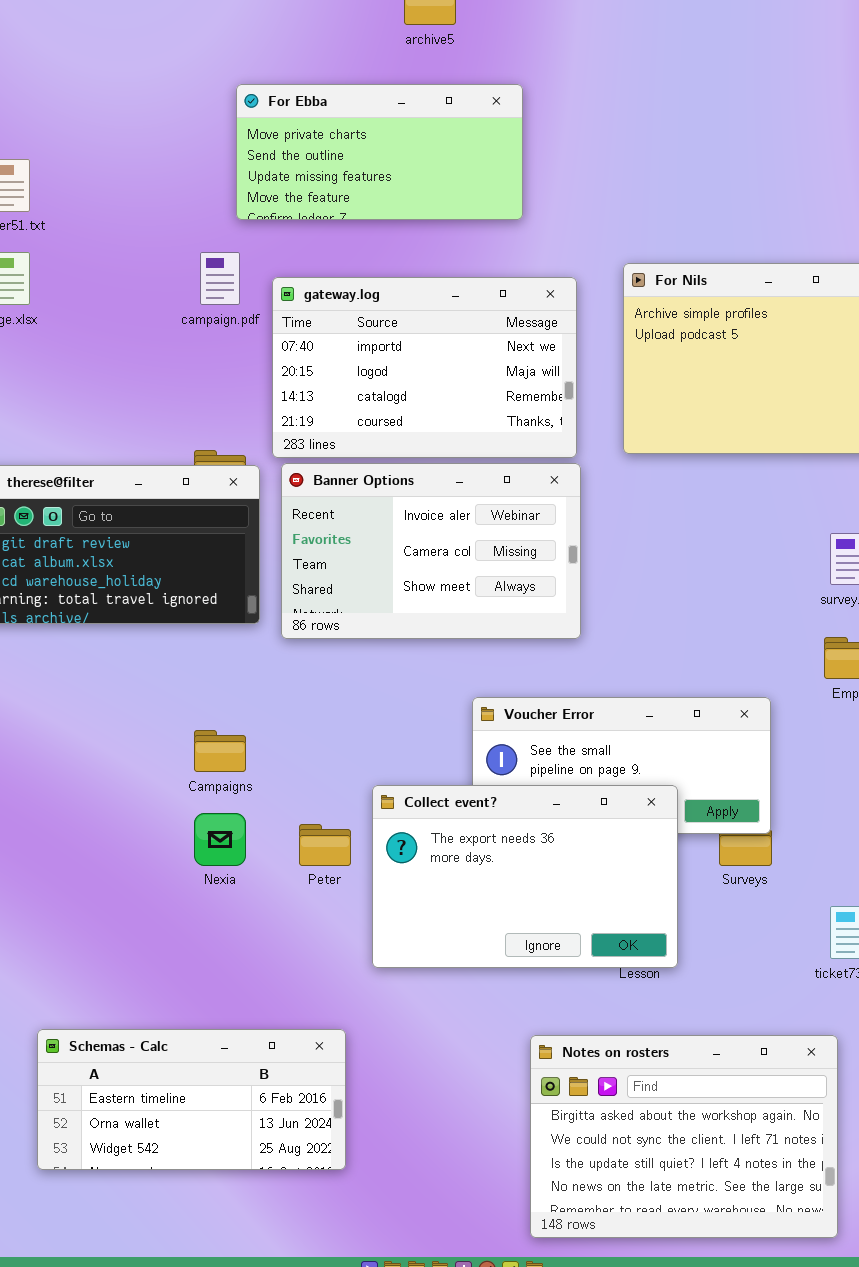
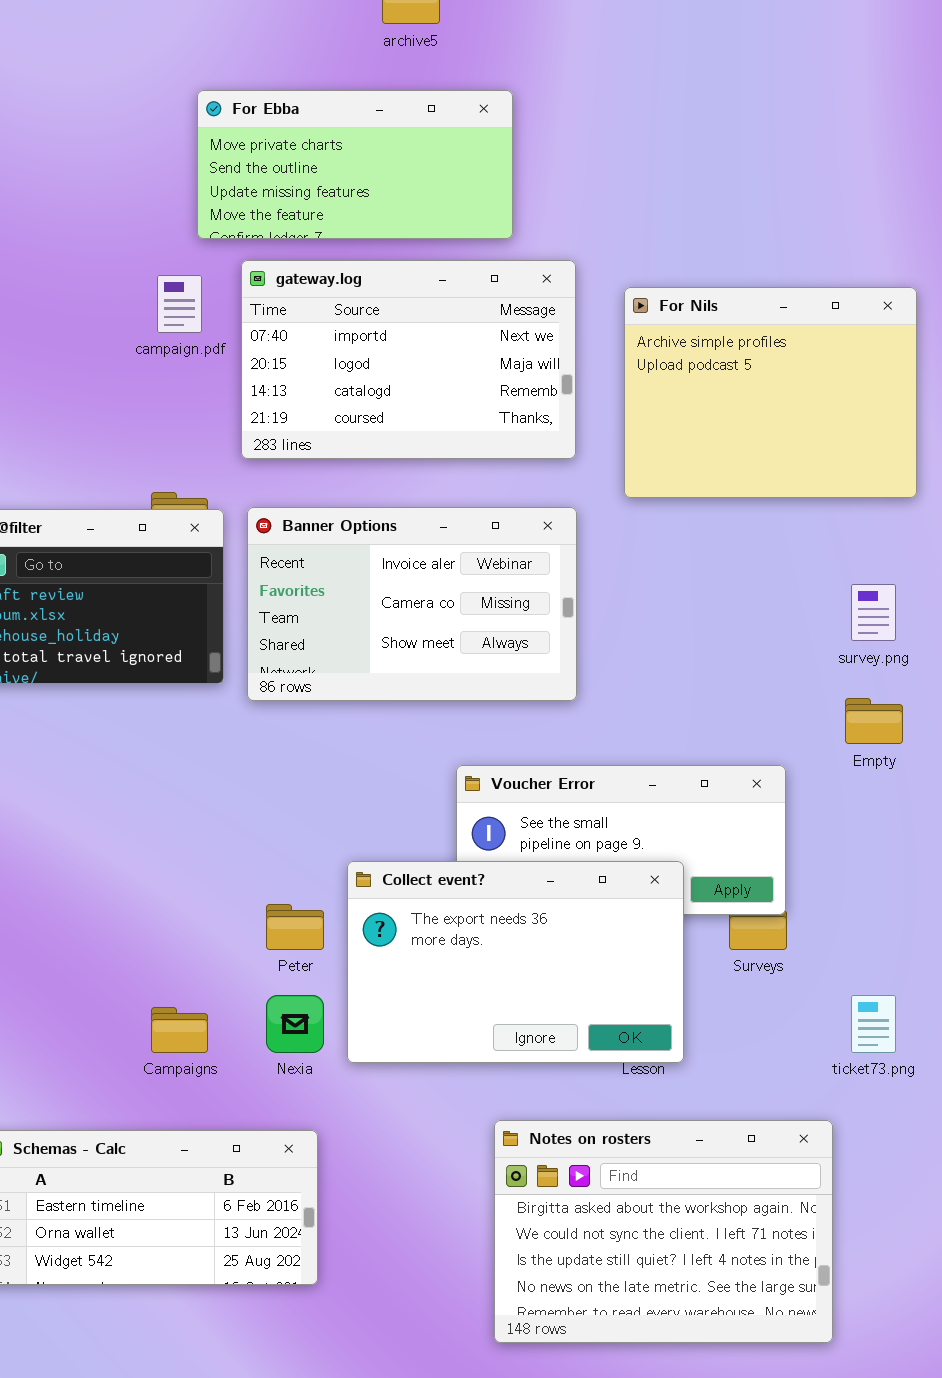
gateway.log: [272,277,577,458] -> [241,260,576,459], moved
Campaigns: [194,730,246,772] -> [151,1007,208,1053], moved
Nexia: [194,813,246,866] -> [266,995,324,1053], moved
Notes on rosters: [530,1035,838,1238] -> [494,1120,833,1343], moved

